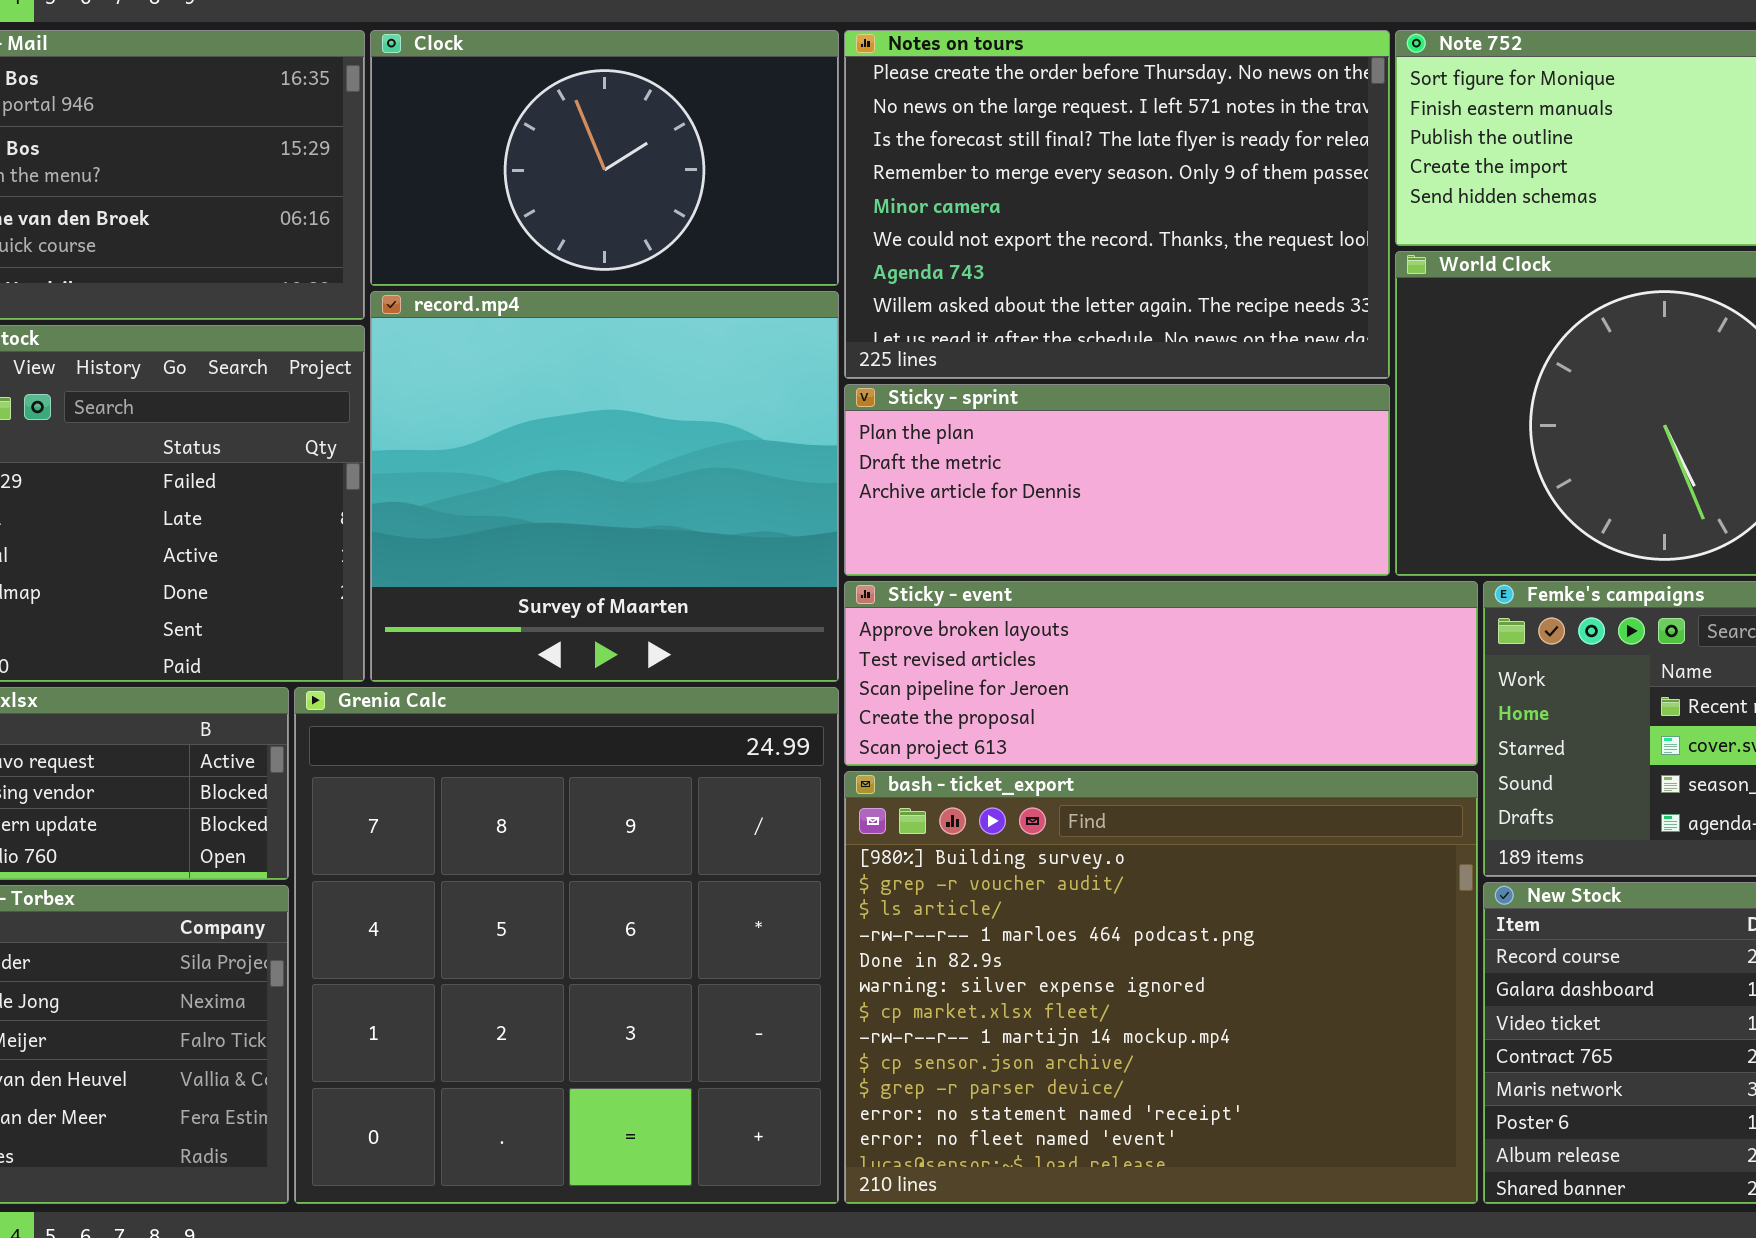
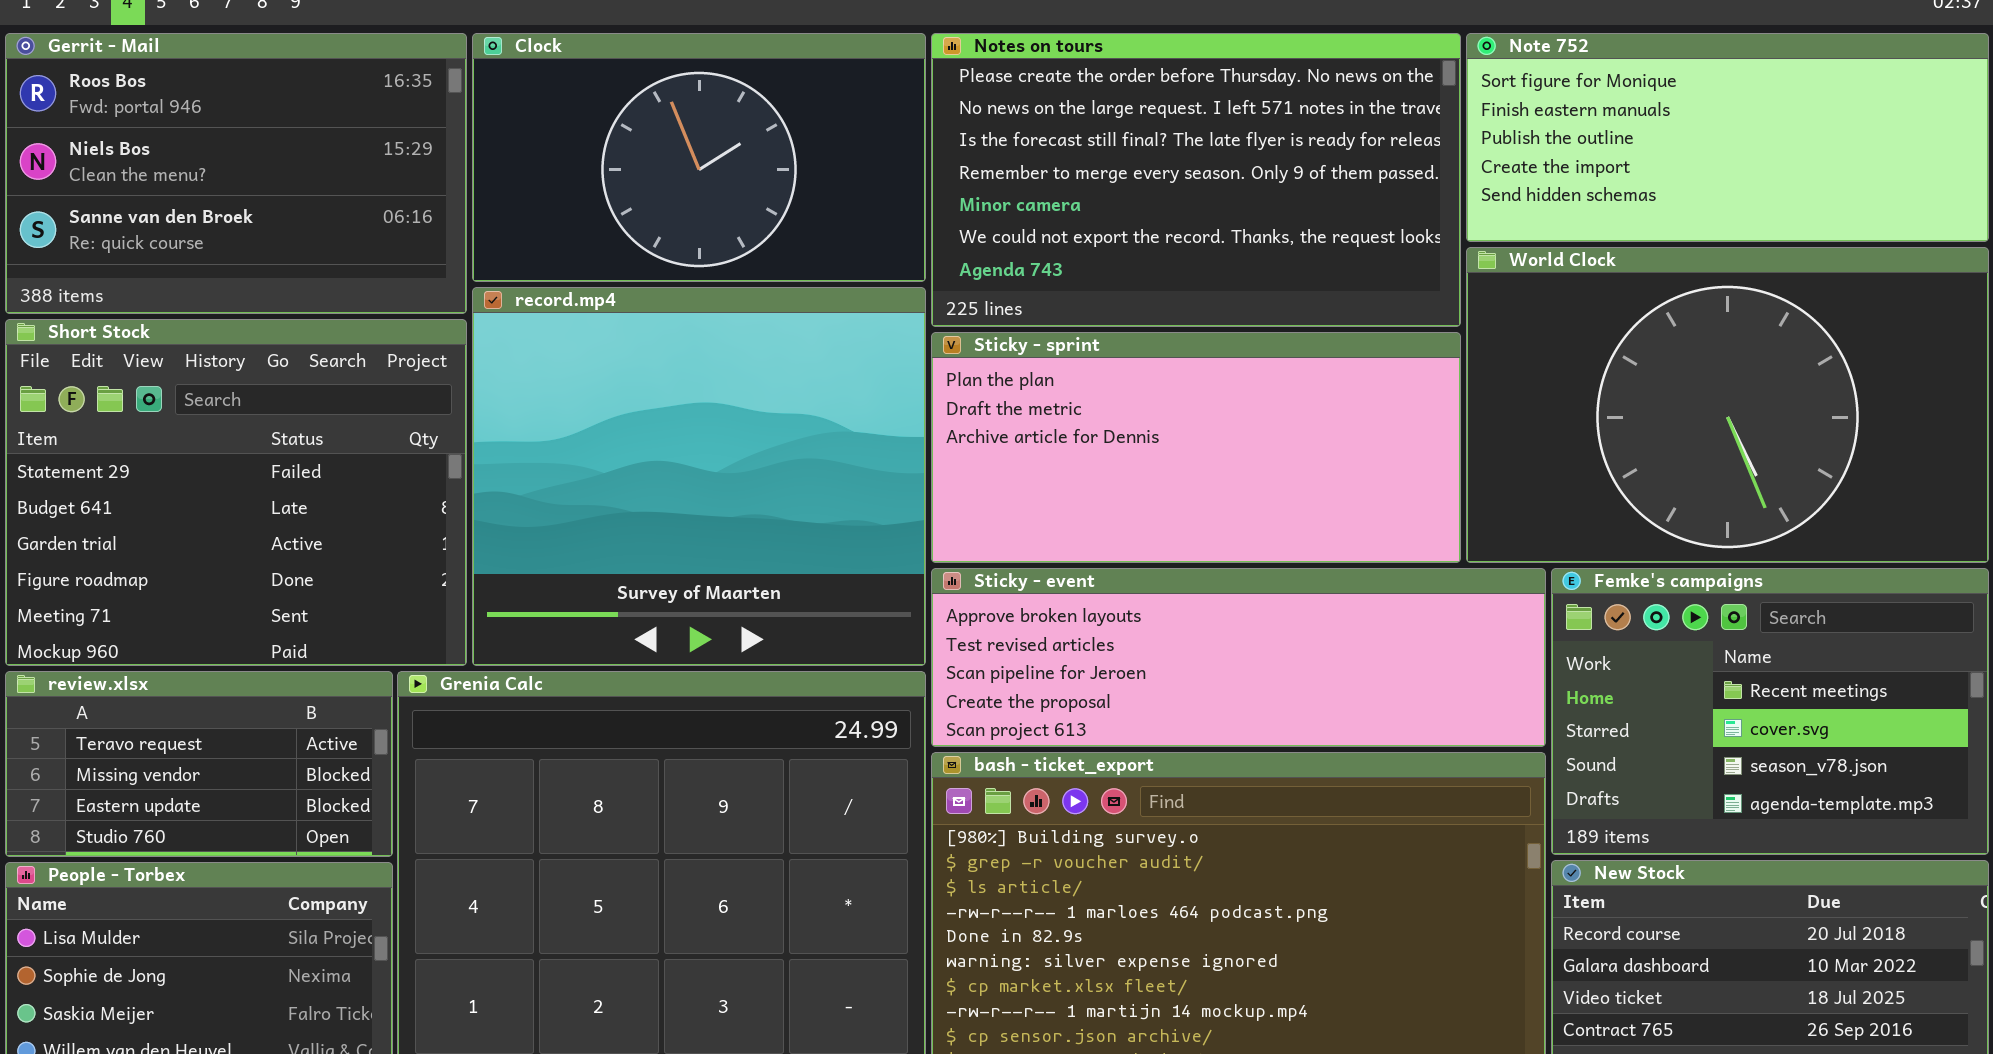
Notes on tours: [844,30,1390,379] -> [931,33,1461,327], resized
Sticky - sprint: [844,384,1390,576] -> [931,332,1461,563], resized

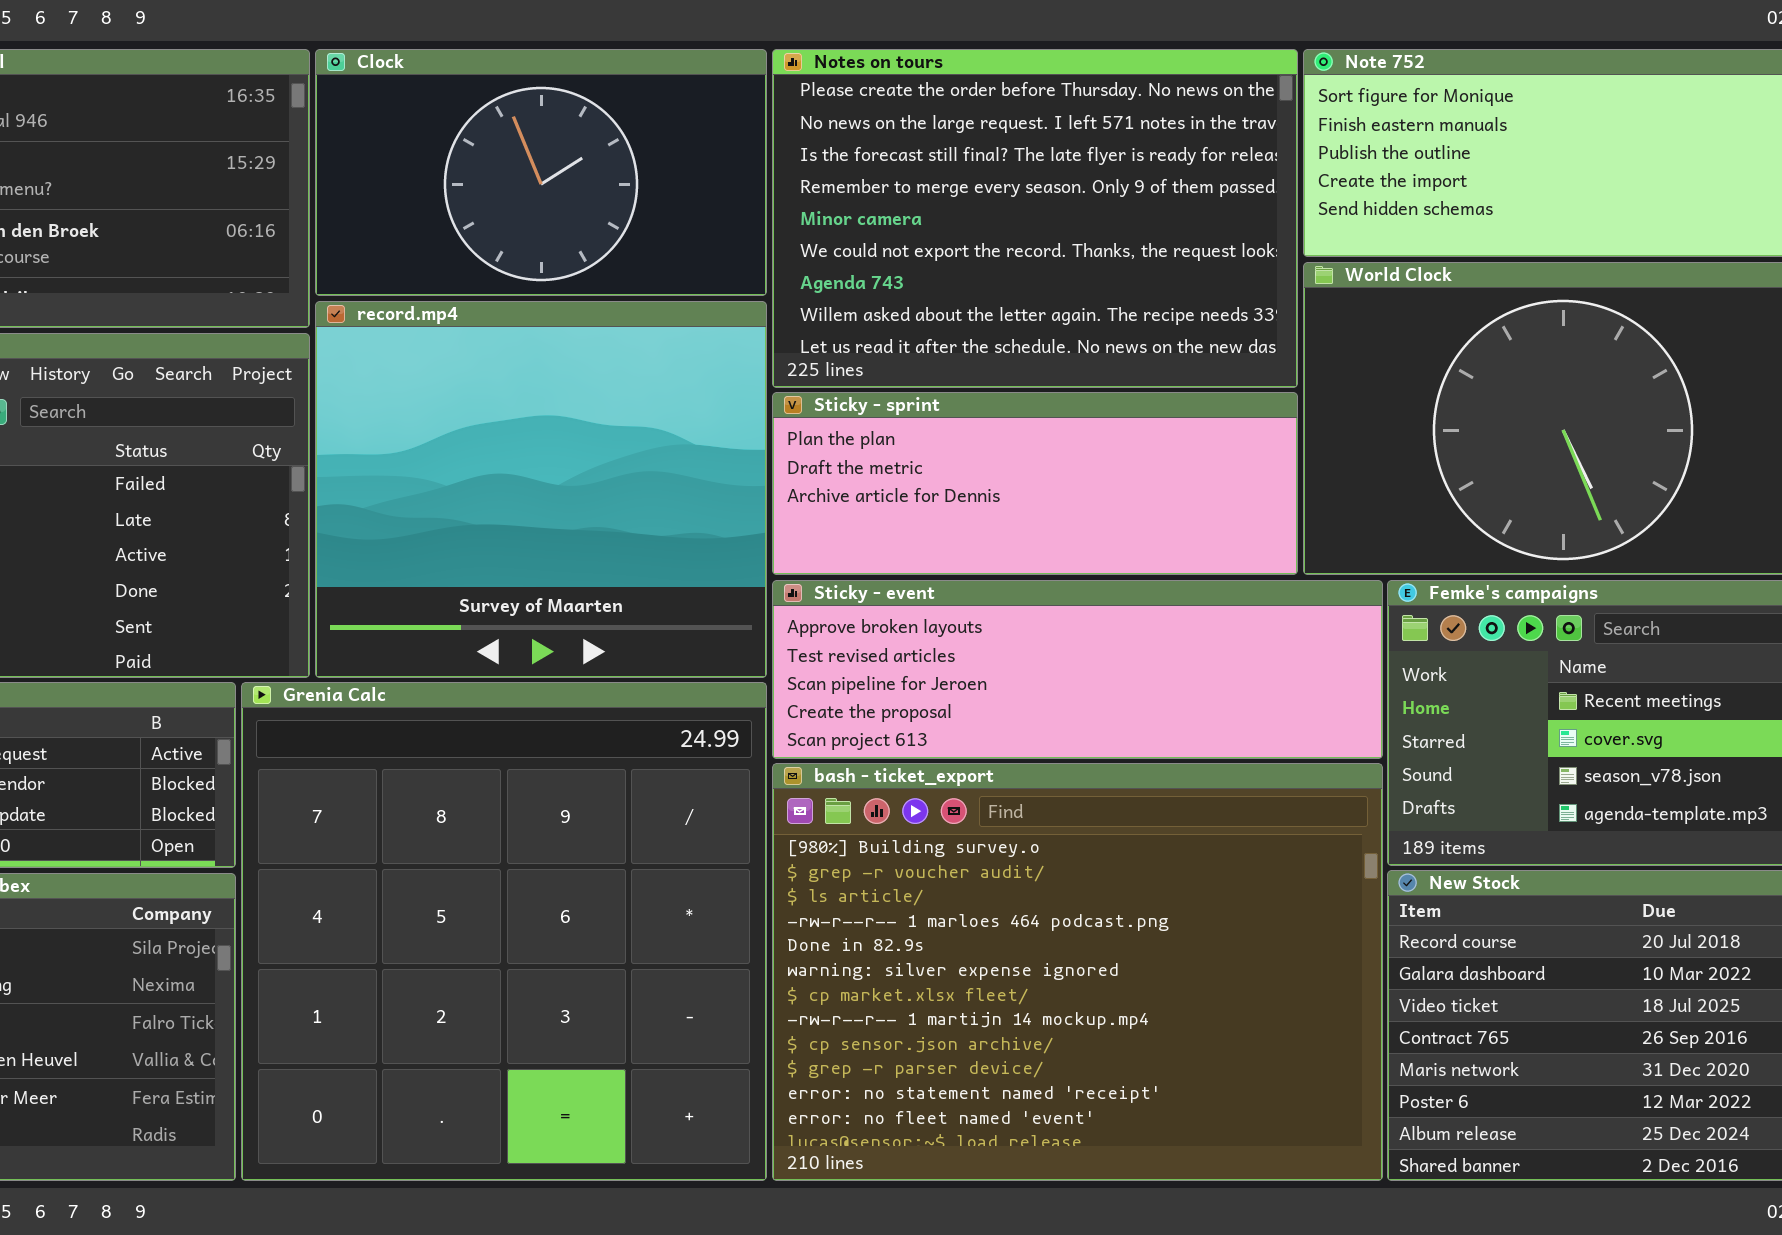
Notes on tours: [931,33,1461,327] -> [772,49,1298,388], resized
Sticky - sprint: [931,332,1461,563] -> [772,392,1298,575], resized

